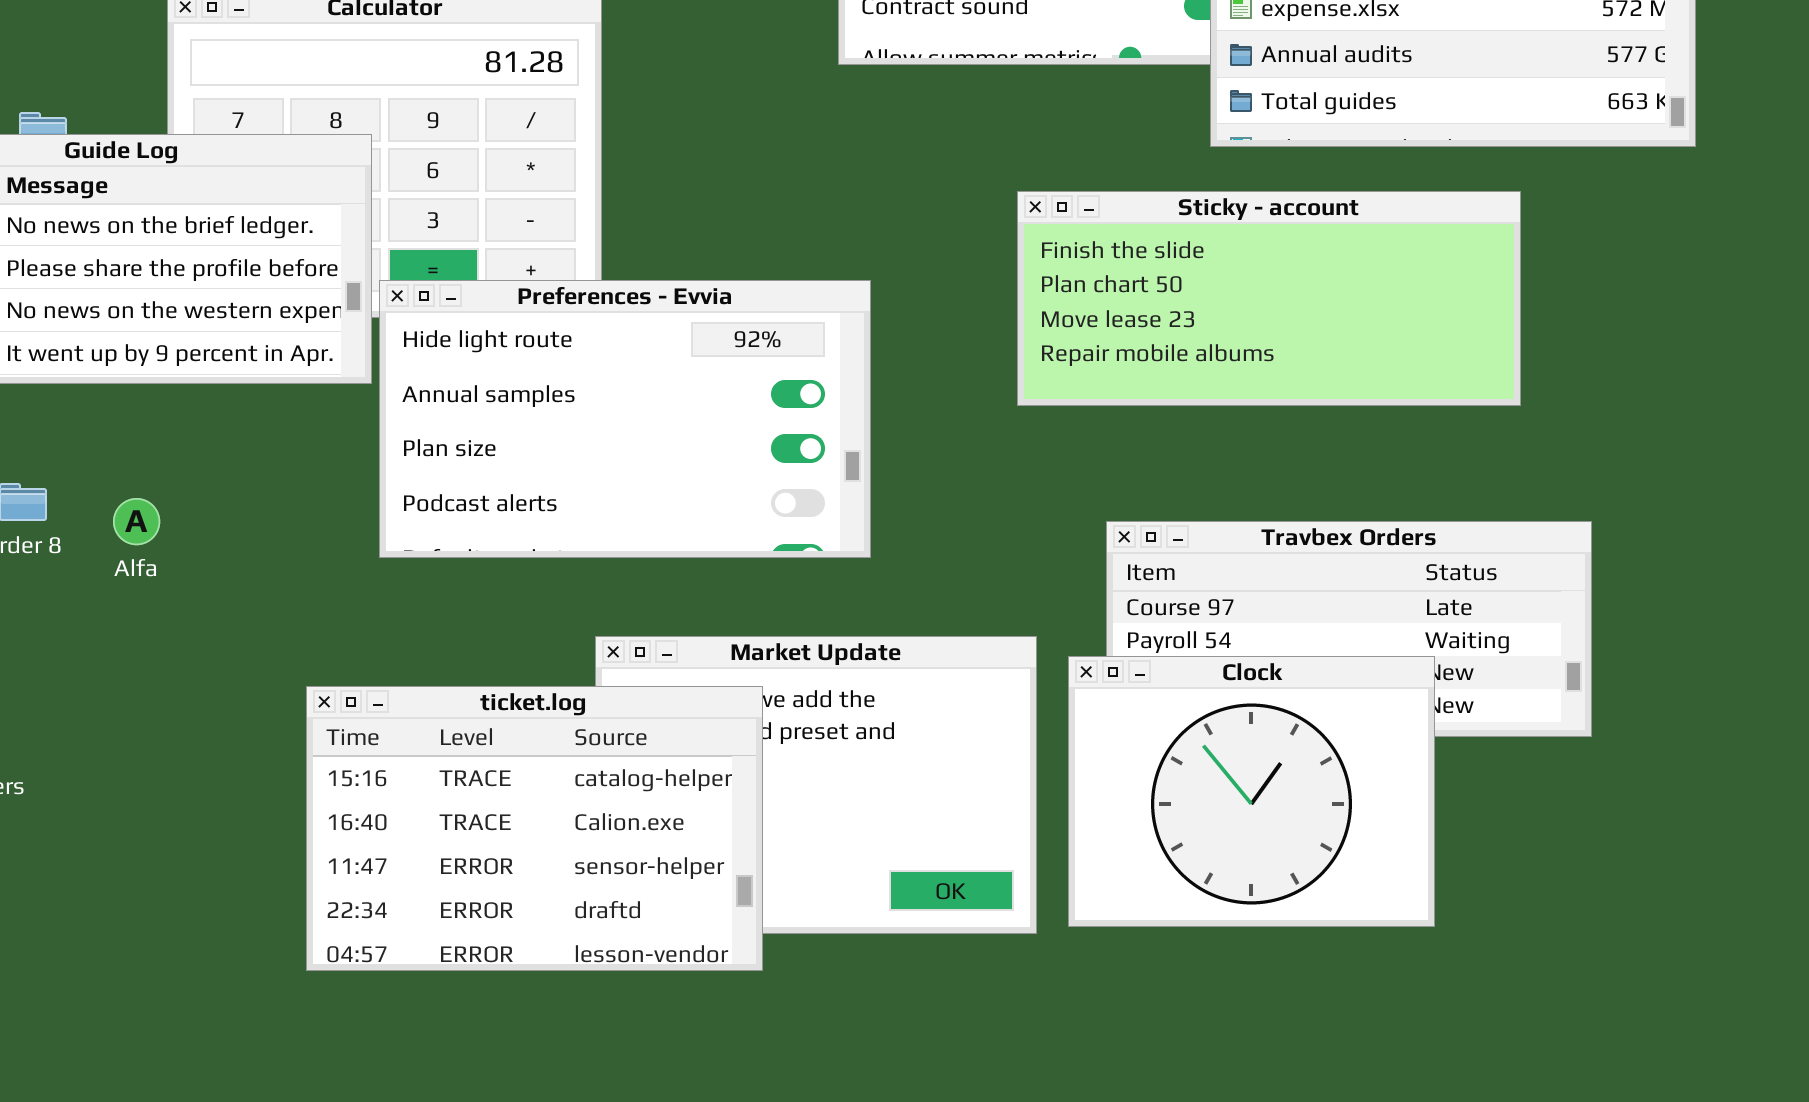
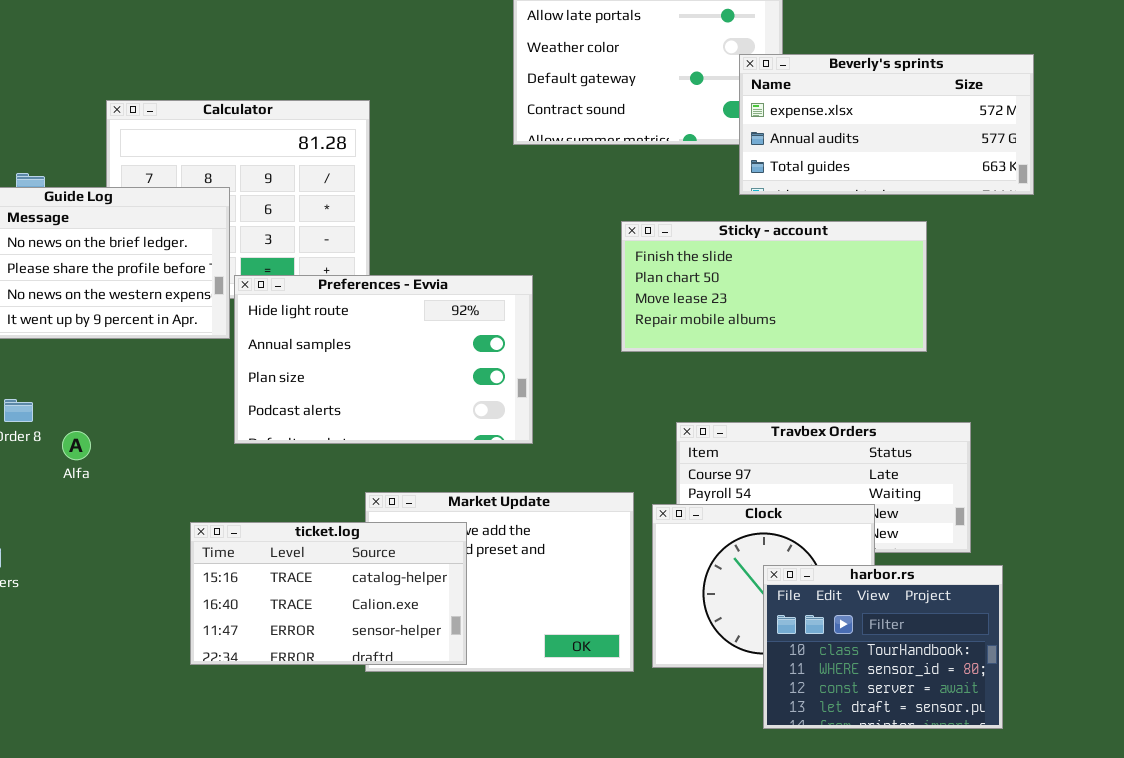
Alfa: [113,498,160,545] -> [62,431,91,460], moved
ticket.log: [306,686,763,971] -> [190,522,467,665], resized
harbor.rs: none -> [763,565,1003,729], opened

